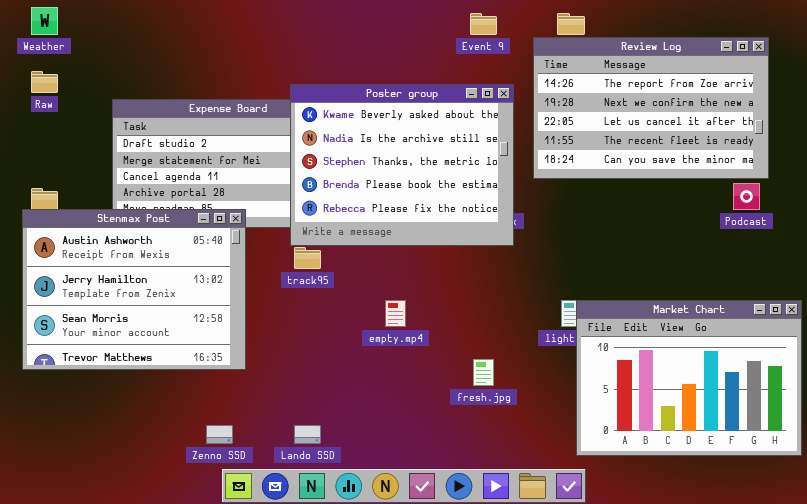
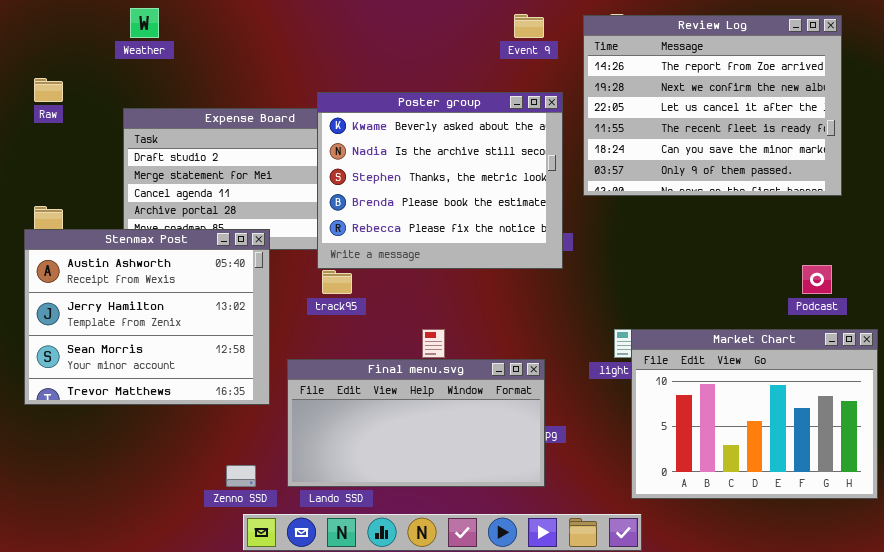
Weather: [31,7,58,35] -> [130,8,159,38], moved
Review Log: [533,37,769,179] -> [583,15,842,196], resized
Podcast: [733,183,760,210] -> [802,265,832,294], moved
Final menu.svg: none -> [287,359,545,487], opened

